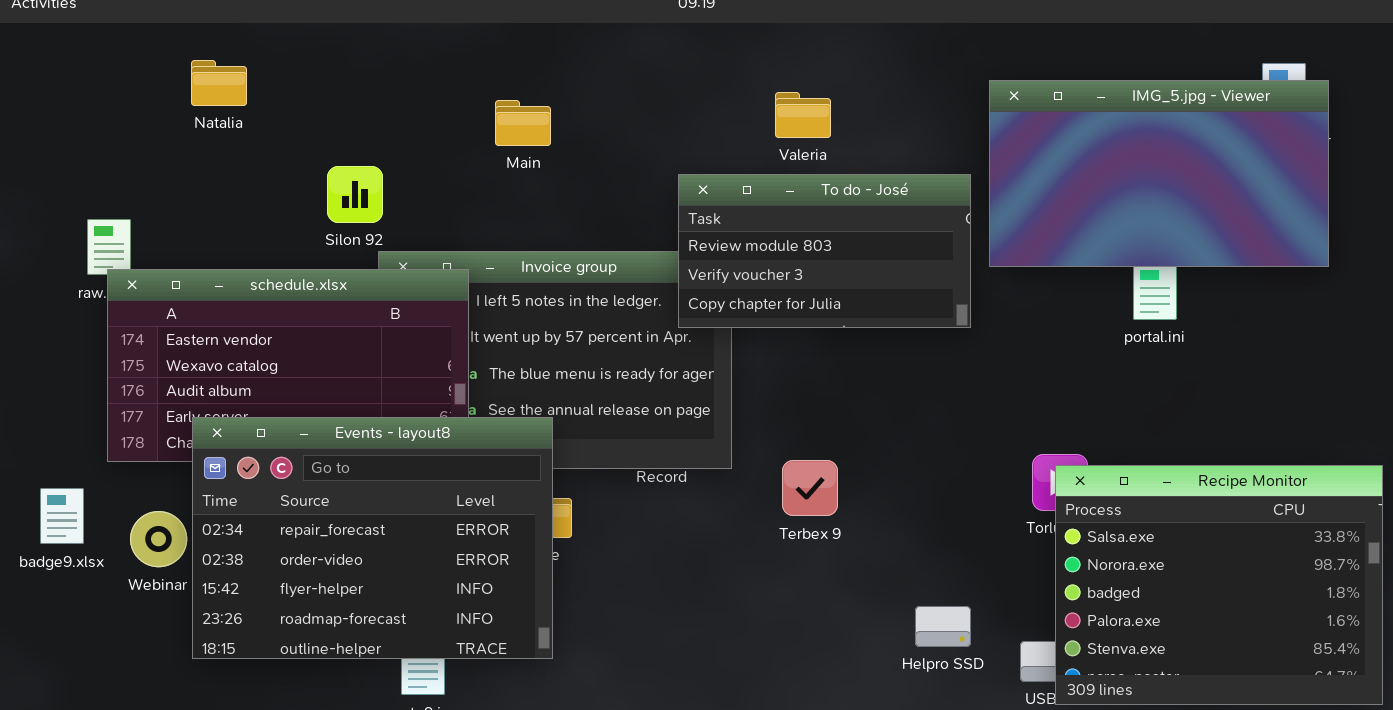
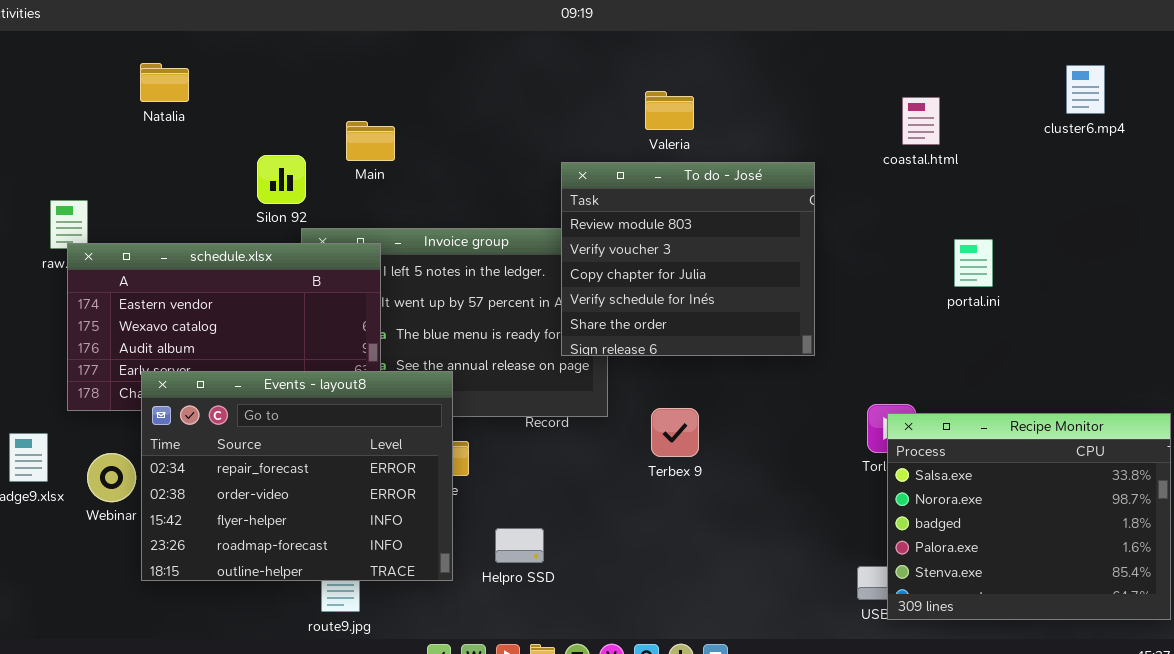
IMG_5.jpg - Viewer: [989,80,1329,267] -> none, closed
Main: [495,100,551,146] -> [346,121,395,161], moved
To do - José: [678,174,971,328] -> [561,162,815,356], resized
Helpro SSD: [915,606,971,647] -> [495,528,544,563], moved

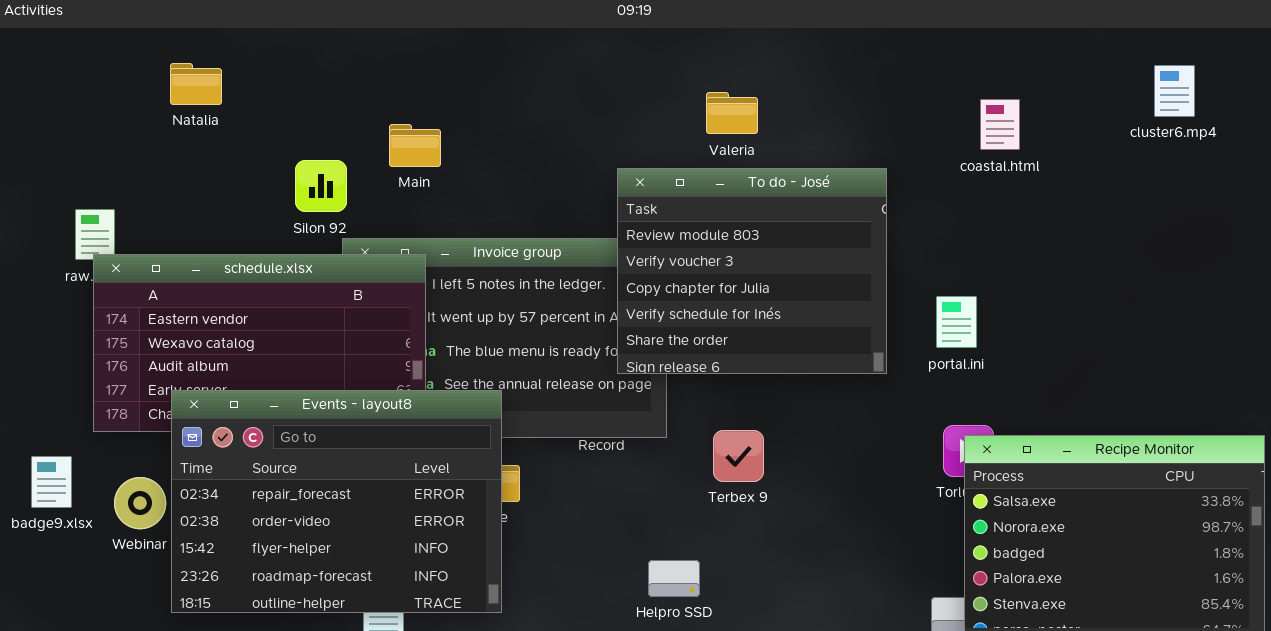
portal.ini: [954,239,993,287] -> [936,296,977,348], moved
Helpro SSD: [495,528,544,563] -> [648,560,700,597], moved

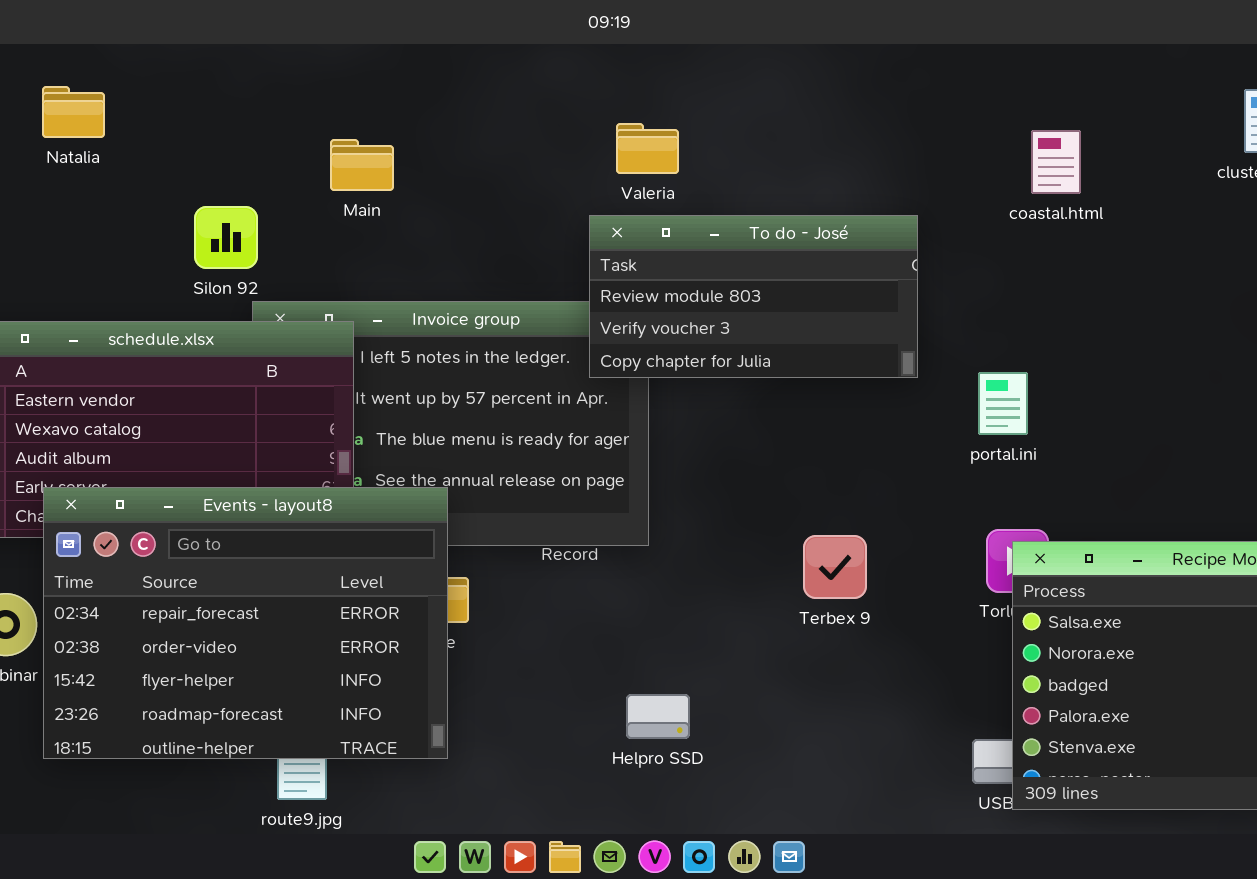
Valeria: [706,92,758,134] -> [616,123,679,174], moved
Main: [389,124,441,167] -> [330,139,394,191], moved
To do - José: [617,168,887,374] -> [589,215,918,378], resized
Terbex 9: [713,430,764,482] -> [803,535,867,599], moved

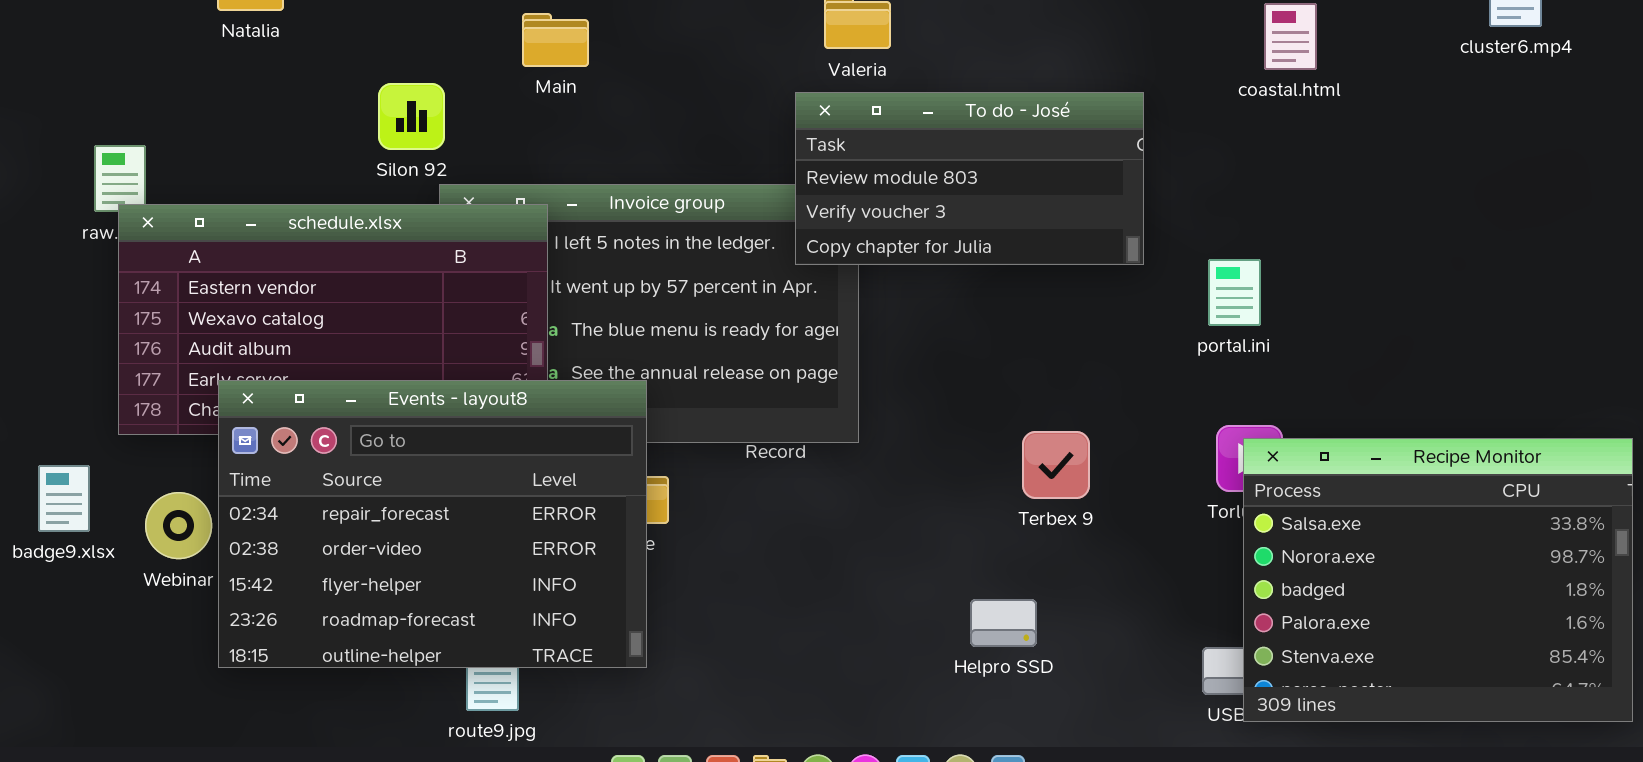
Helpro SSD: [626,694,690,739] -> [970,599,1037,647], moved

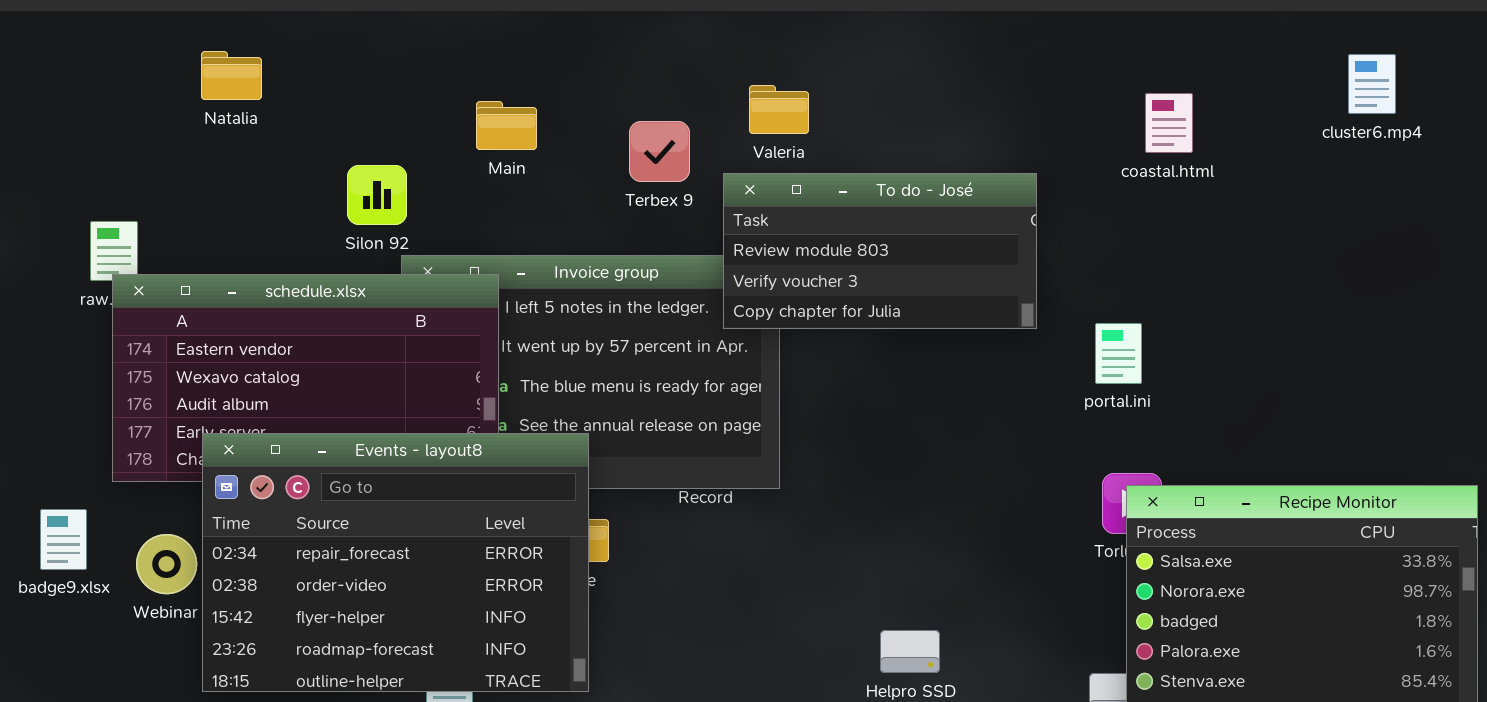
Terbex 9: [1022,431,1090,499] -> [629,121,690,182], moved

